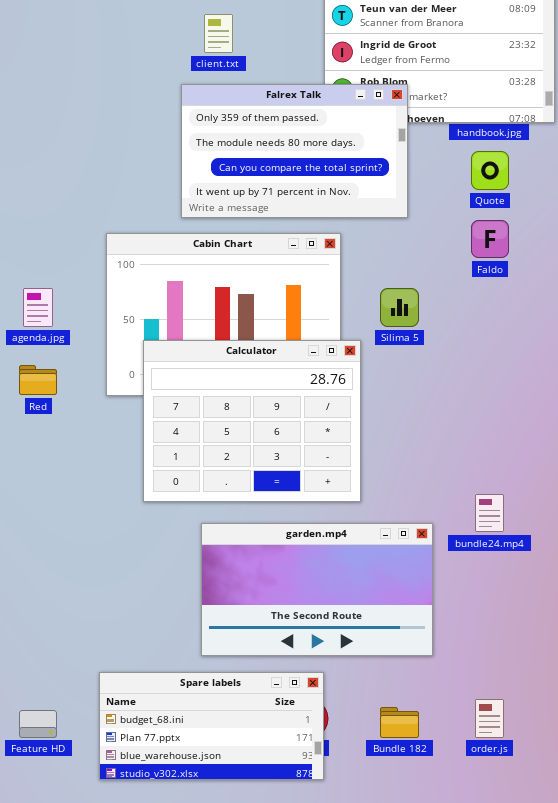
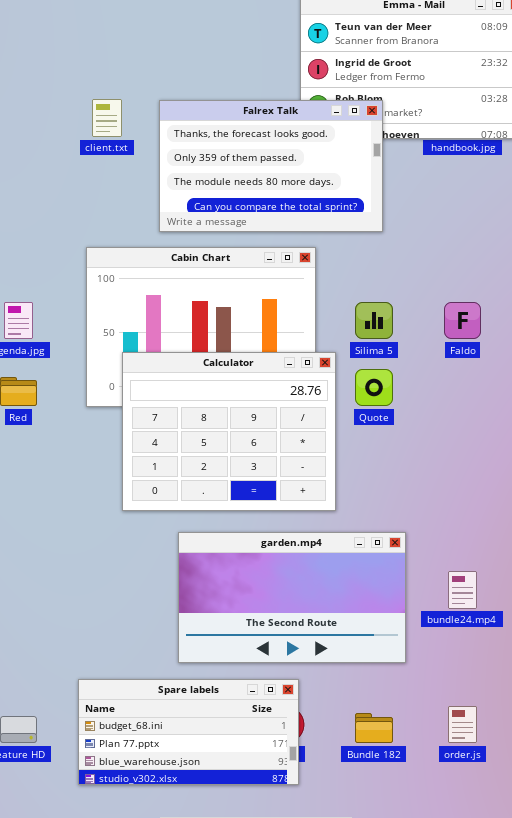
client.txt: [204,14,233,53] -> [92,99,122,137], moved
Falrex Talk: [181,84,408,218] -> [159,100,383,232], scrolled up 1 row
Quote: [471,151,509,190] -> [355,369,393,406], moved
Faldo: [471,220,509,258] -> [444,302,481,339], moved
bundle24.mp4: [475,494,504,532] -> [448,571,477,609], moved

